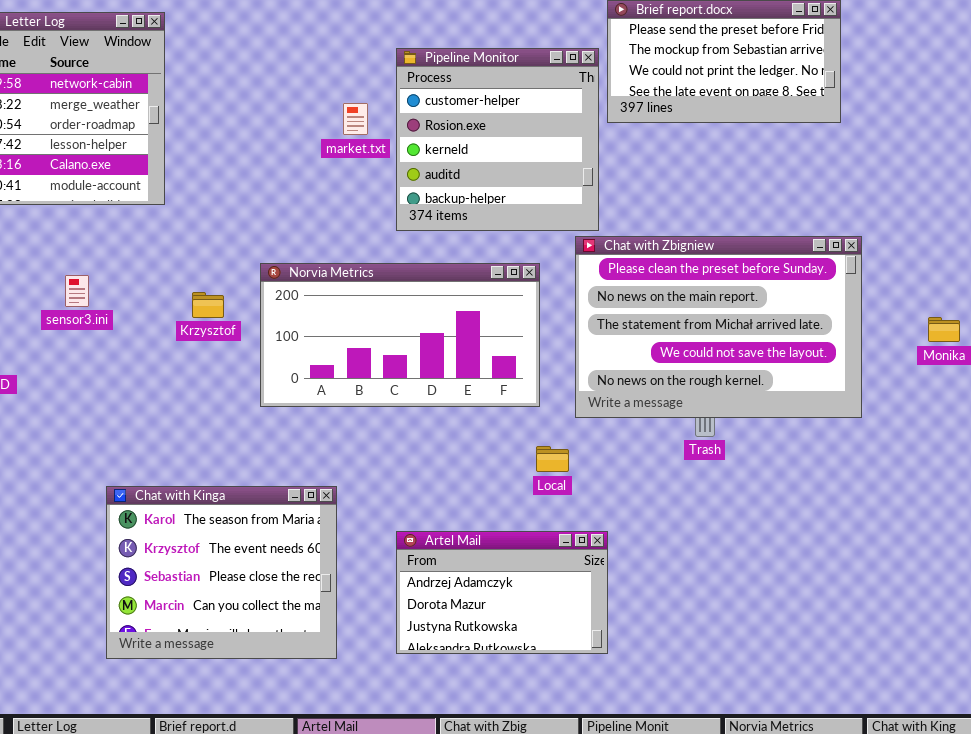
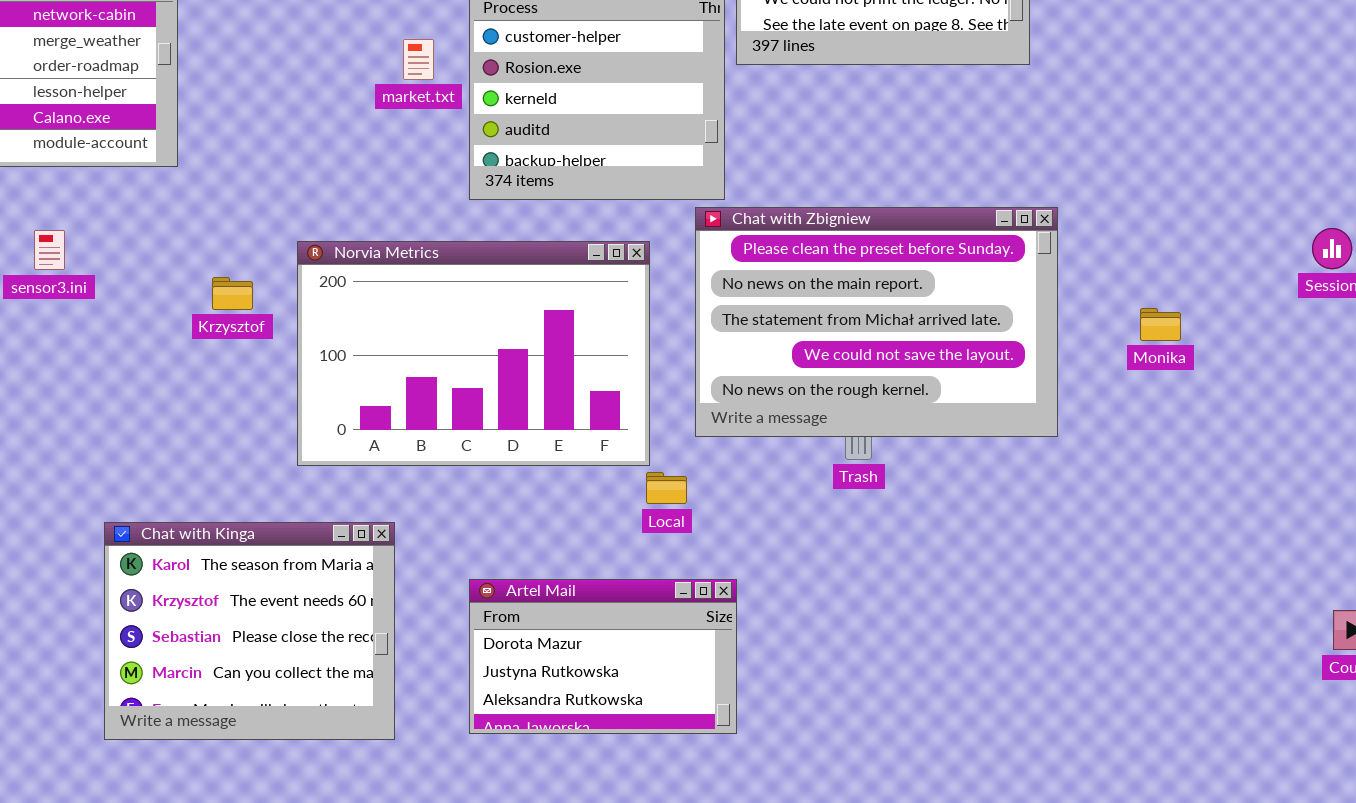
Norvia Metrics: [260,263,540,407] -> [297,241,650,466], resized
sensor3.ini: [65,275,89,307] -> [34,230,65,270], moved
Artel Mail: [396,531,608,654] -> [469,579,737,734], scrolled down 1 row

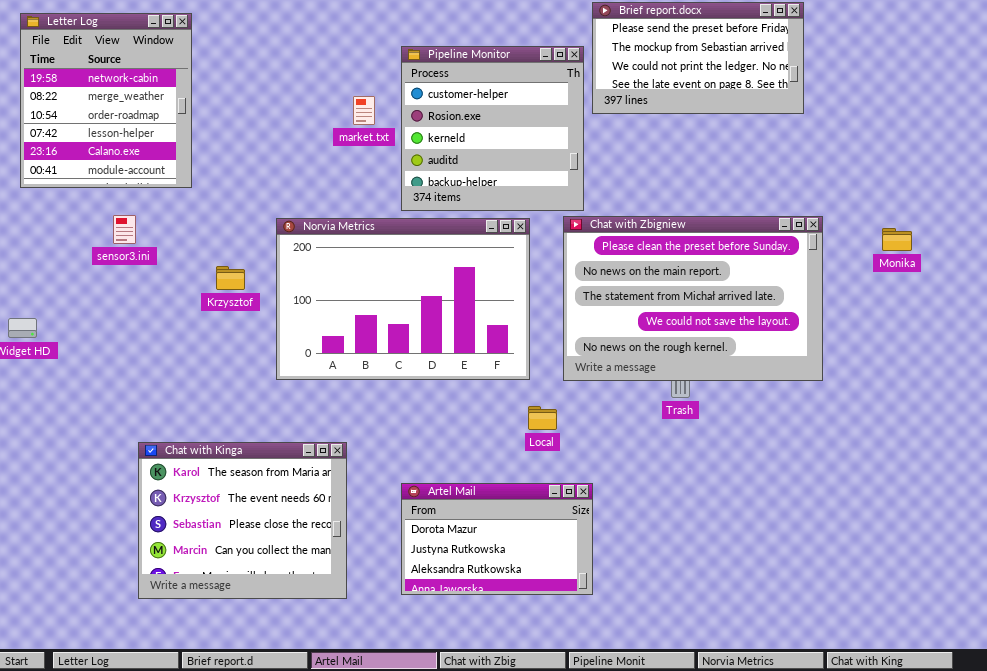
sensor3.ini: [34,230,65,270] -> [113,215,136,244], moved
Norvia Metrics: [297,241,650,466] -> [276,218,530,380], moved
Monika: [1140,308,1181,341] -> [882,228,912,251], moved

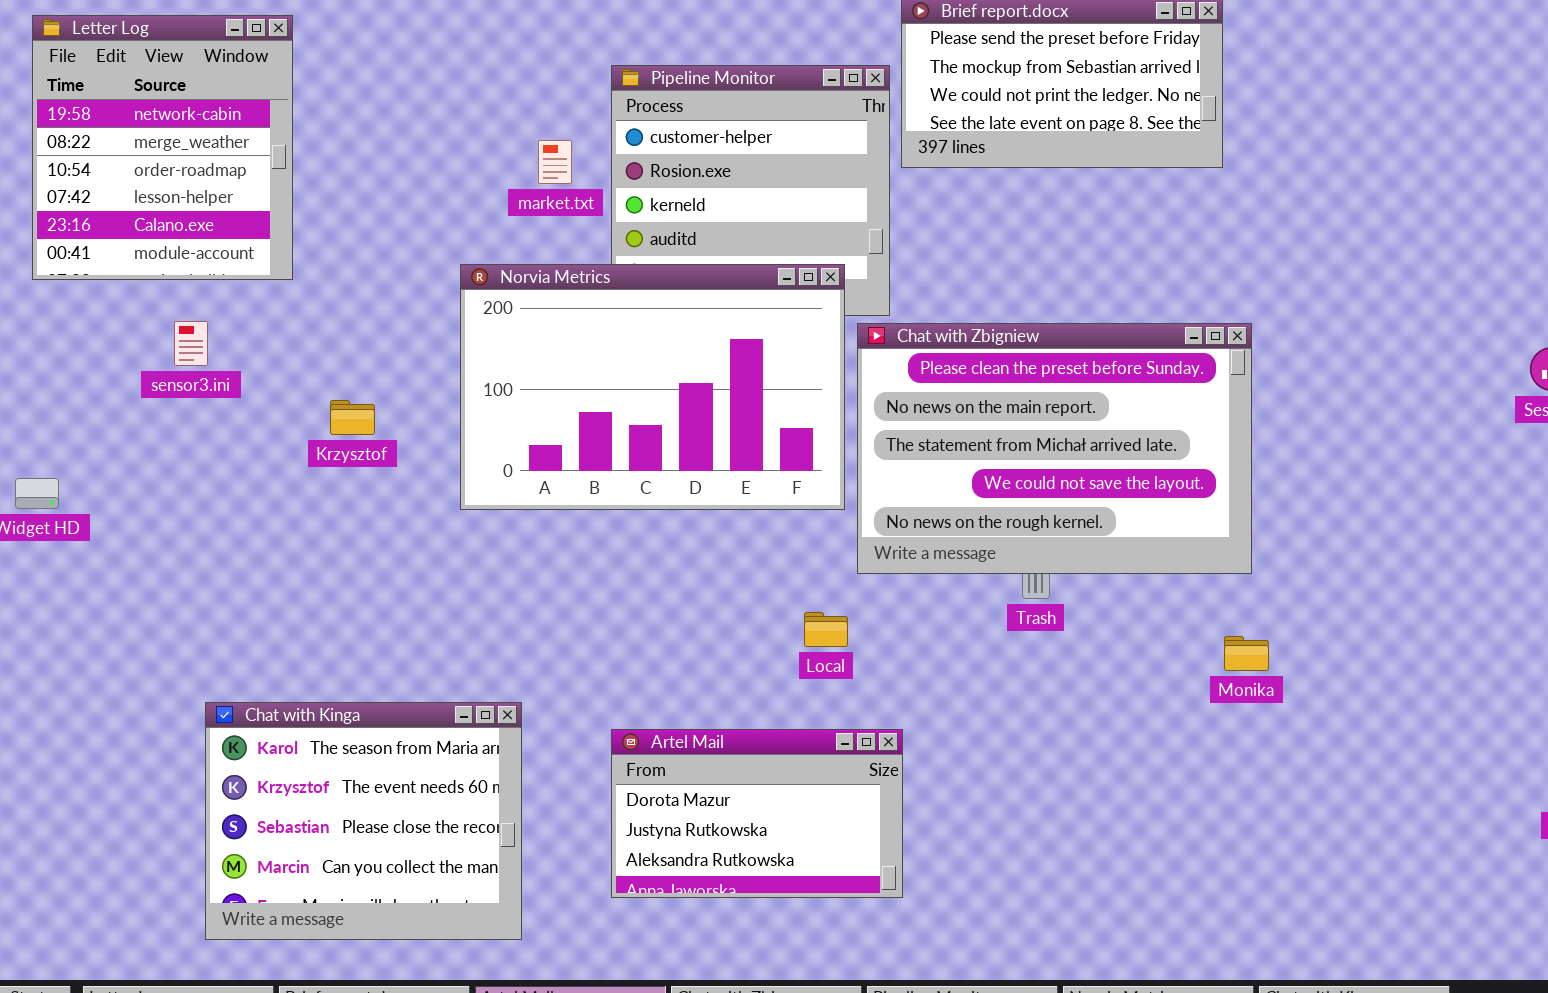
Norvia Metrics: [276,218,530,380] -> [460,264,845,510], moved
Monika: [882,228,912,251] -> [1224,636,1269,671], moved
Chat with Kinga: [138,442,347,599] -> [205,702,522,940], moved

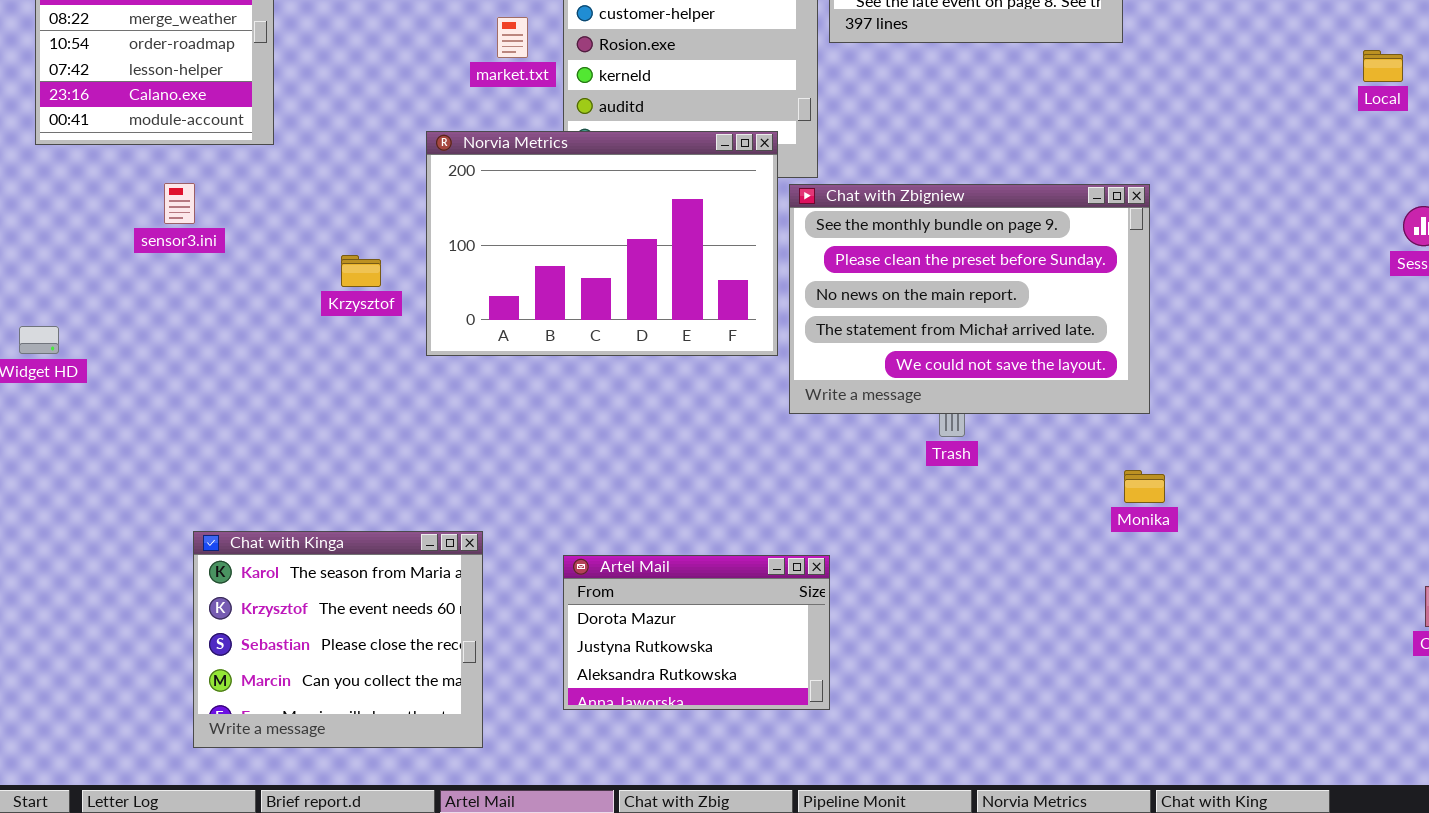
Chat with Zbigniew: [857,323,1252,574] -> [789,184,1150,414], scrolled up 1 row
Krzysztof: [330,400,375,435] -> [341,255,381,287], moved
Local: [804,612,848,647] -> [1363,50,1403,82], moved

